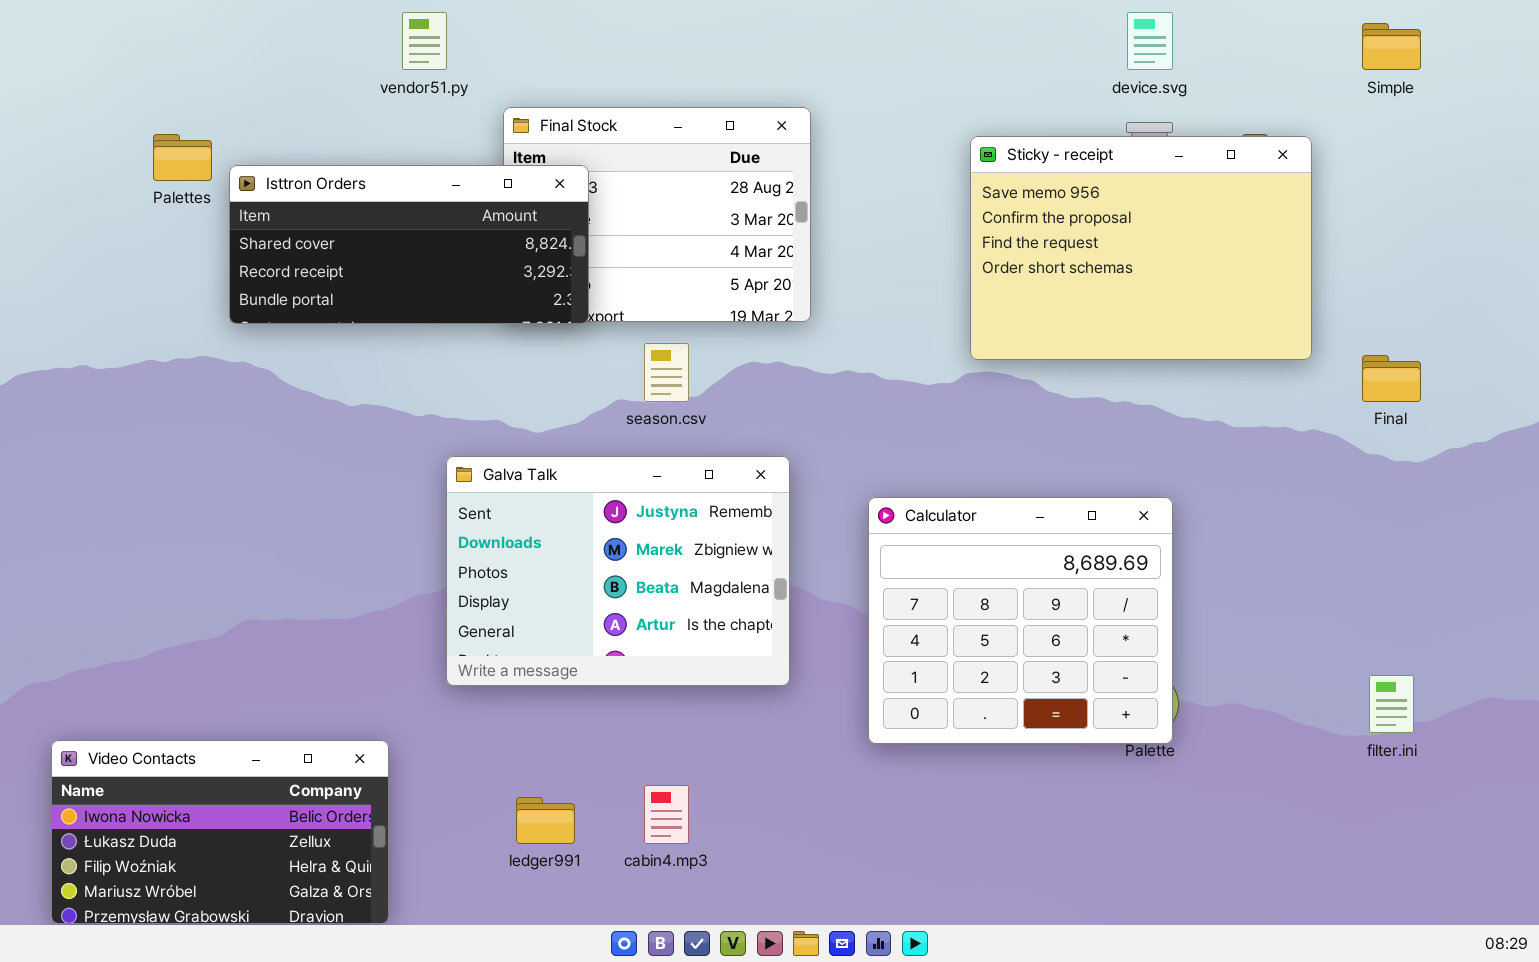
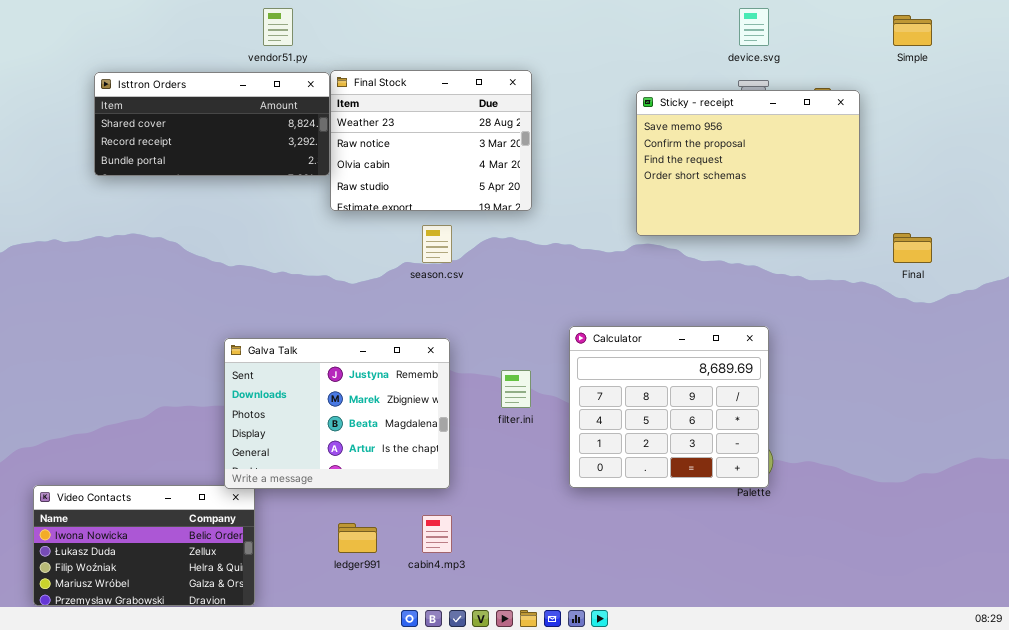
Isttron Orders: [229,165,589,324] -> [94,72,330,176], moved
Galva Talk: [446,456,790,686] -> [224,338,450,489], moved
filter.ini: [1369,675,1414,733] -> [501,370,531,408], moved

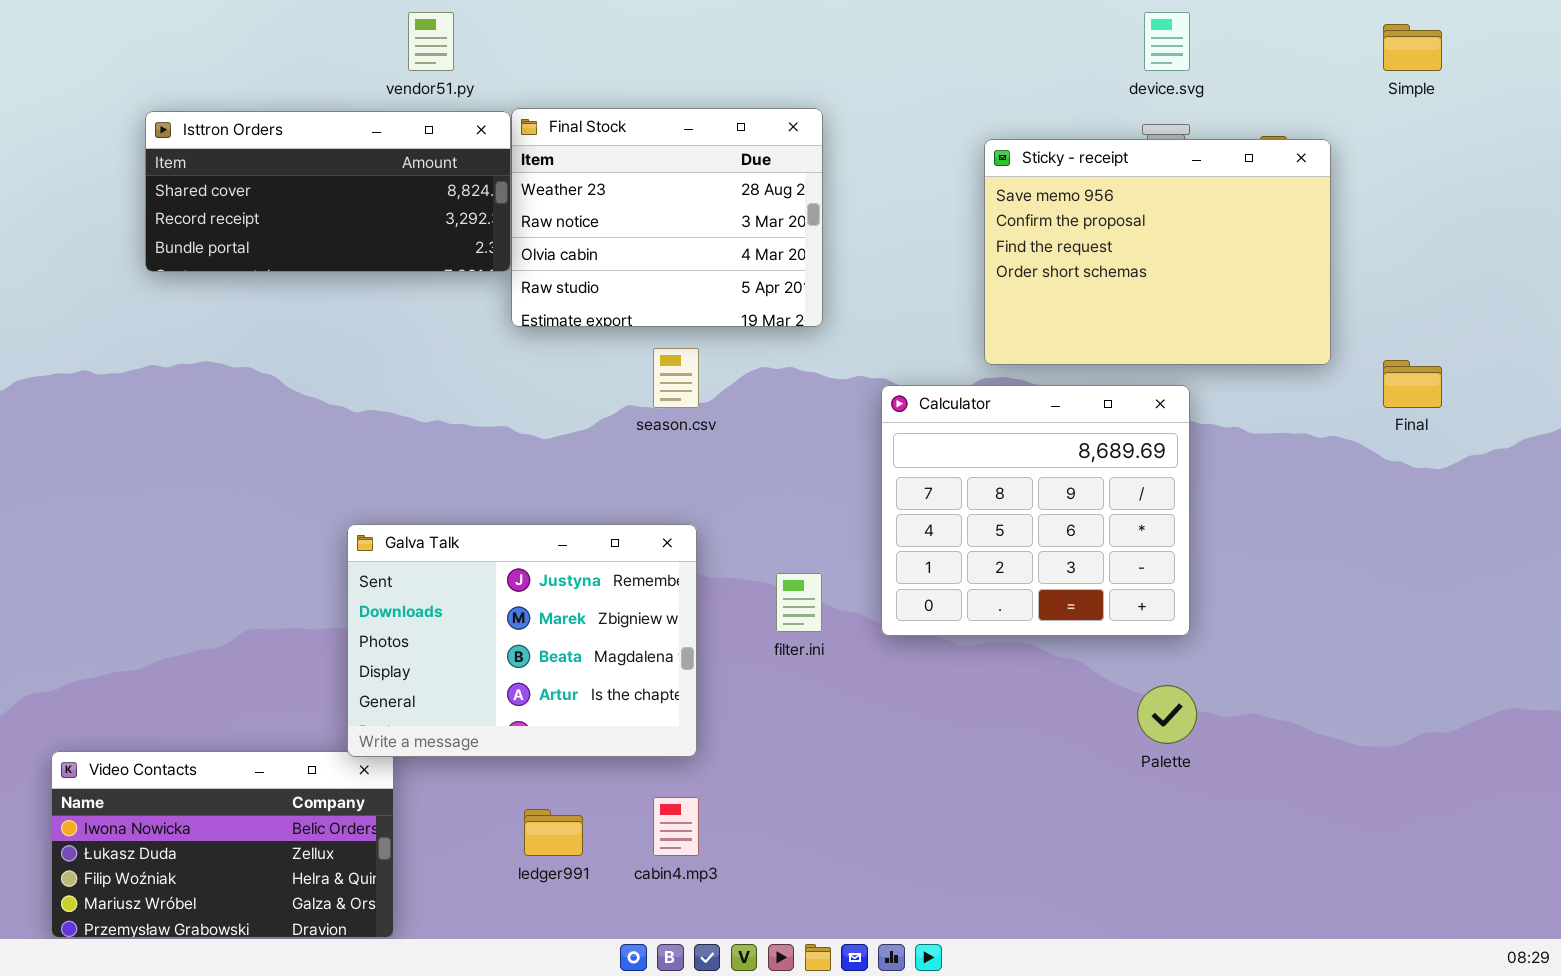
Calculator: [569,326,769,488] -> [881,385,1190,636], moved

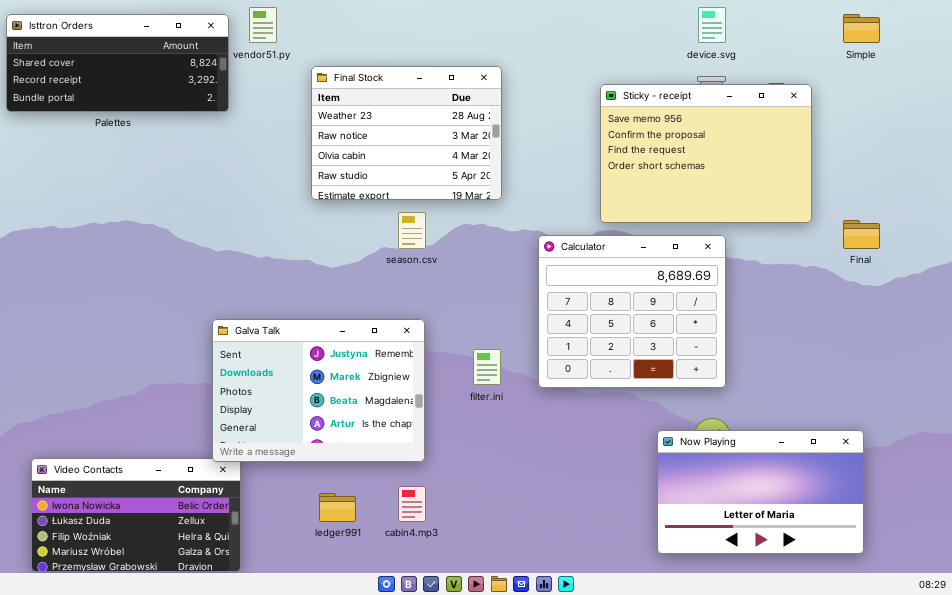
Isttron Orders: [145,111,511,272] -> [6,14,229,112], moved
Now Playing: none -> [657,430,864,554], opened

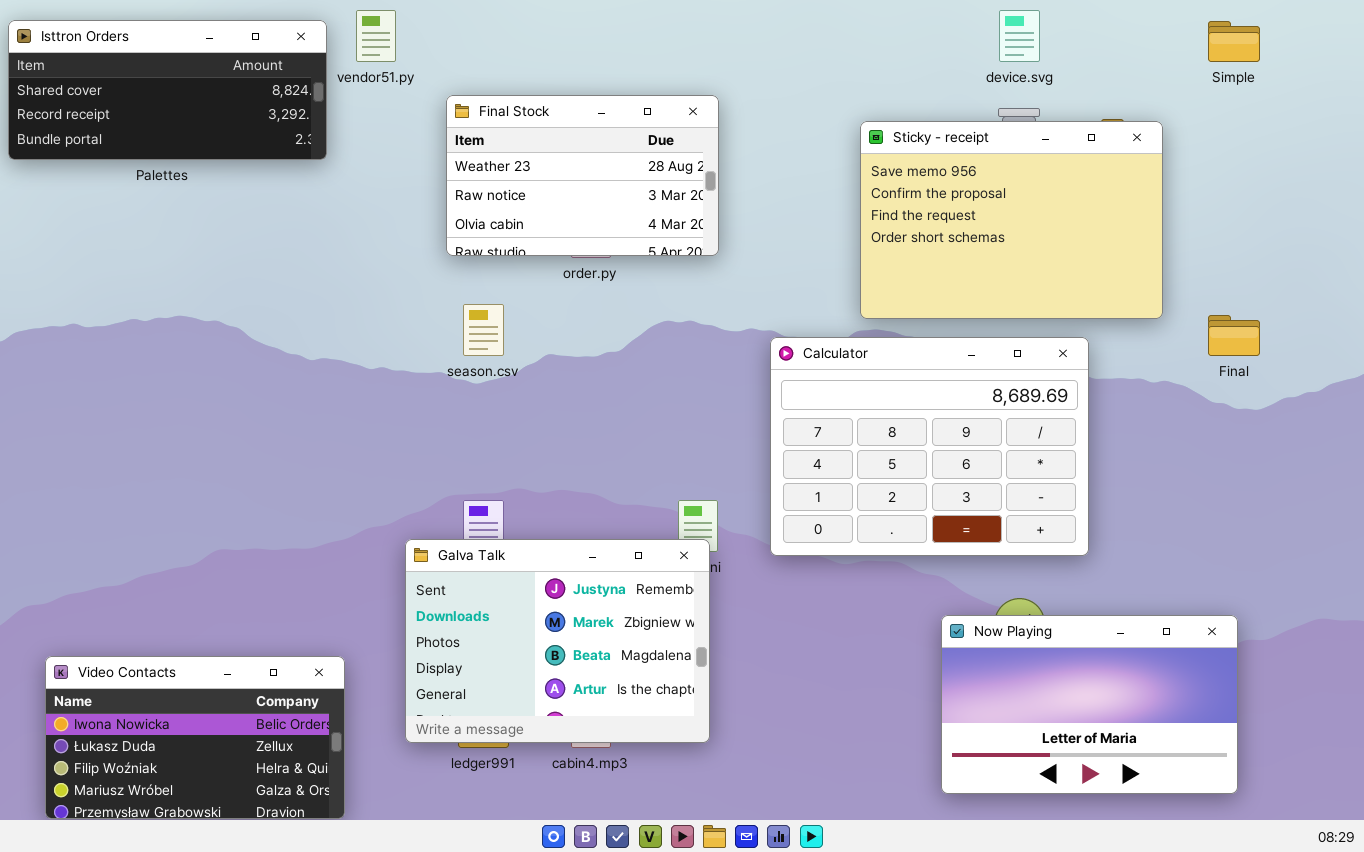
Final Stock: [311,66,502,200] -> [446,95,719,256], resized
season.csv: [398,212,426,249] -> [463,304,504,356], moved
Calculator: [538,235,726,388] -> [770,337,1089,556], resized
Galva Talk: [212,319,425,462] -> [405,539,710,743], moved

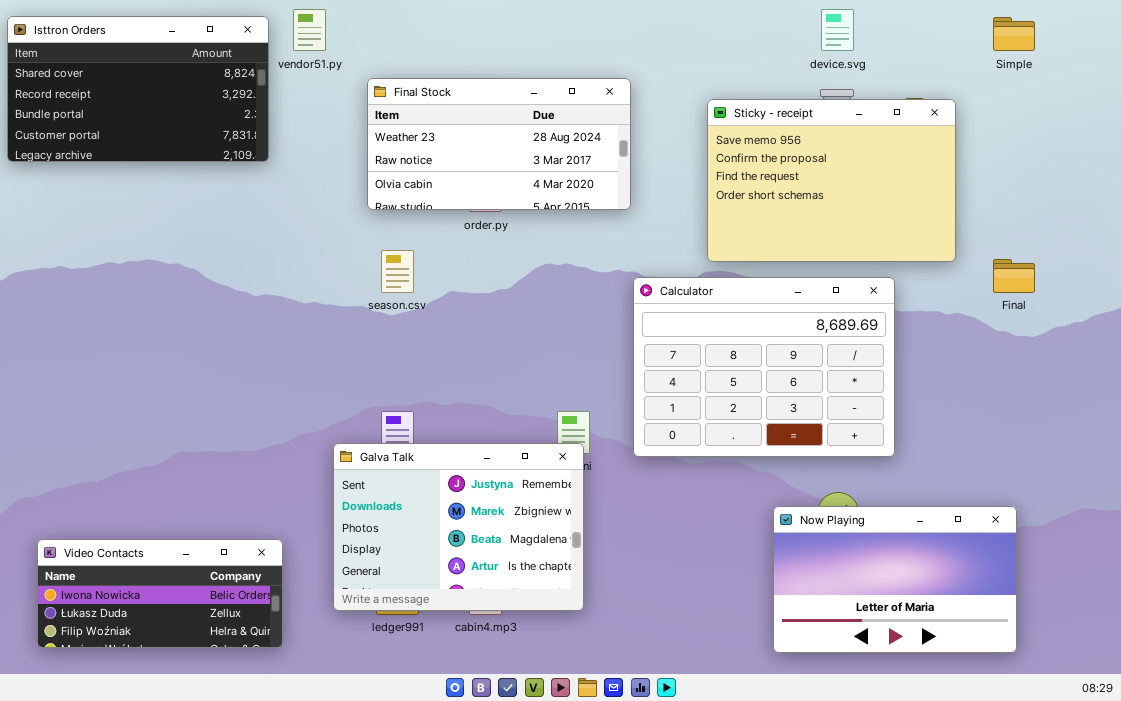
Isttron Orders: [8,20,327,160] -> [7,16,269,162], resized
Final Stock: [446,95,719,256] -> [367,78,631,210], resized
Video Contacts: [45,656,345,819] -> [37,539,283,648], resized

